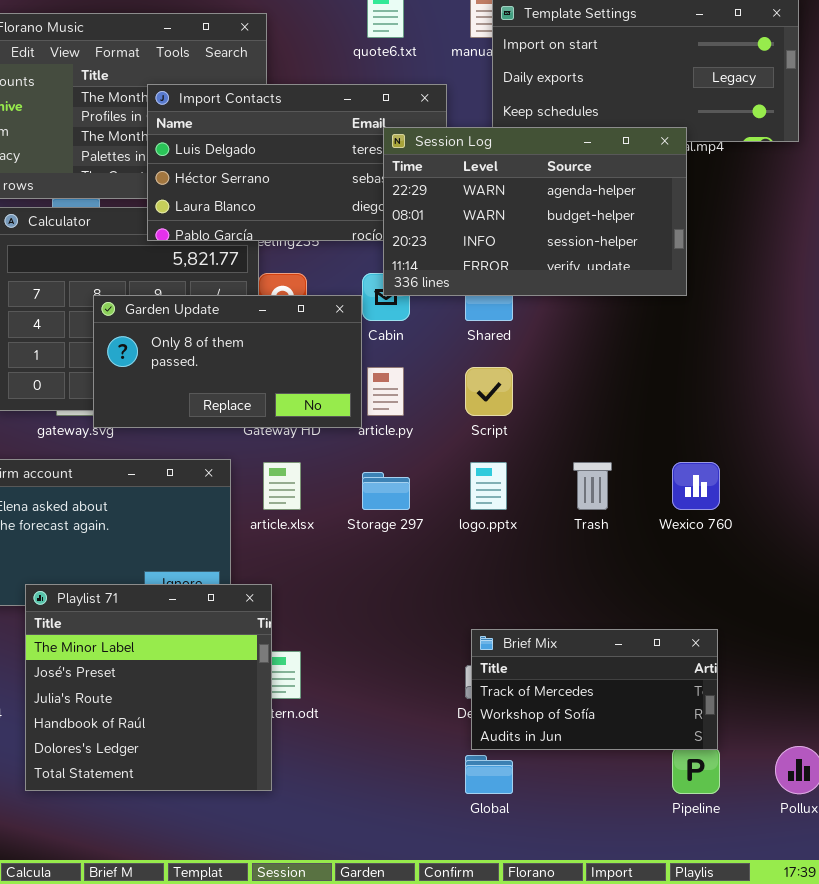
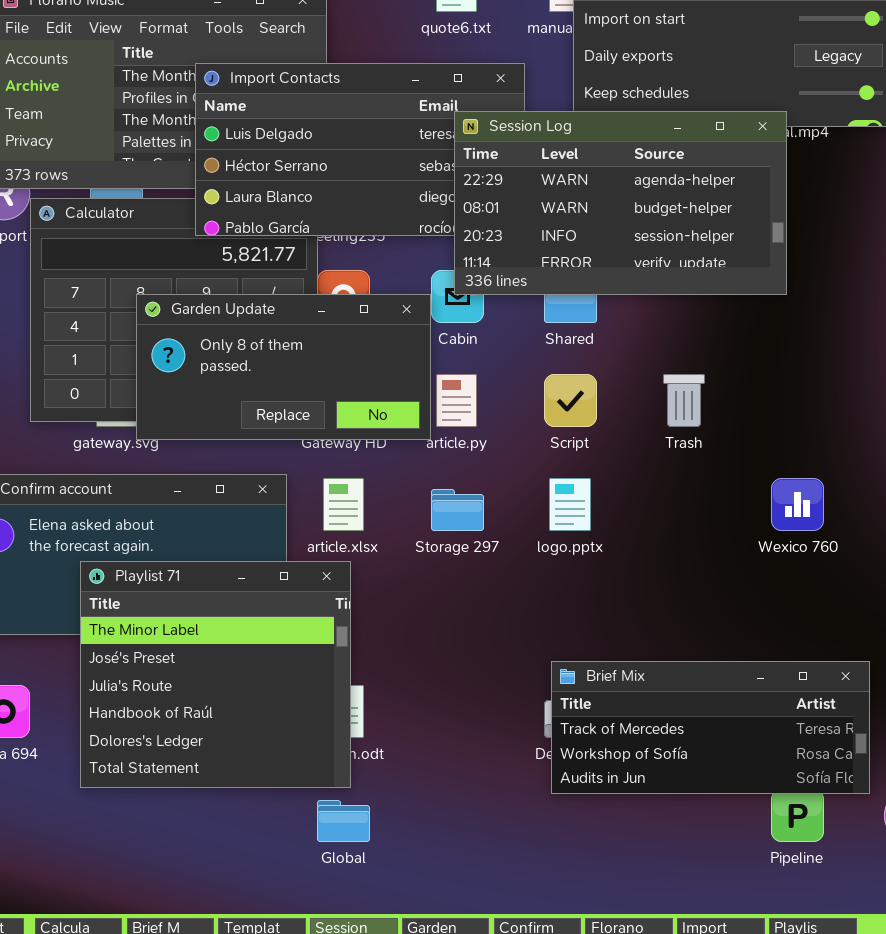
Trash: [573,462,612,510] -> [663,374,705,427], moved
Playlist 71: [25,584,272,791] -> [80,561,351,788], moved
Brief Mix: [471,629,718,750] -> [551,661,870,794], resized
Global: [465,755,513,794] -> [317,800,370,842], moved

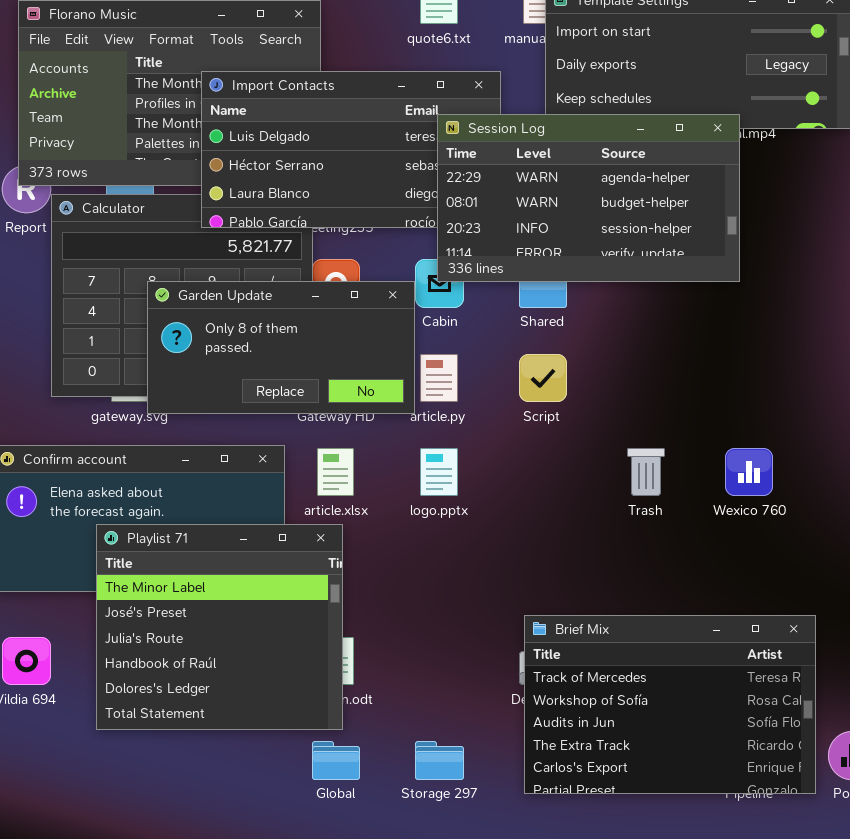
Trash: [663,374,705,427] -> [627,448,665,496], moved
logo.pptx: [549,478,591,531] -> [420,448,458,496], moved
Storage 297: [431,489,484,531] -> [415,741,464,780], moved
Brief Mix: [551,661,870,794] -> [524,615,816,794], resized

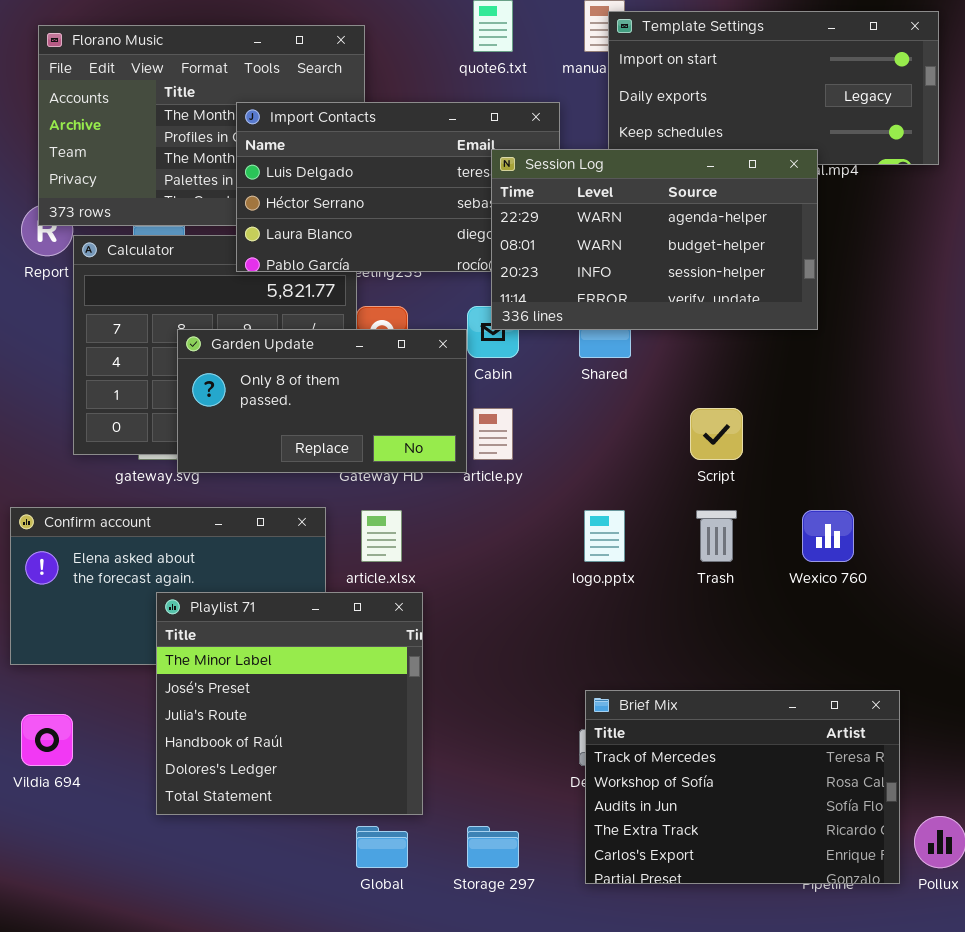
Script: [519,354,567,402] -> [690,408,743,460], moved
logo.pptx: [420,448,458,496] -> [584,510,625,562], moved
Playlist 71: [96,524,343,730] -> [156,592,423,815], moved

